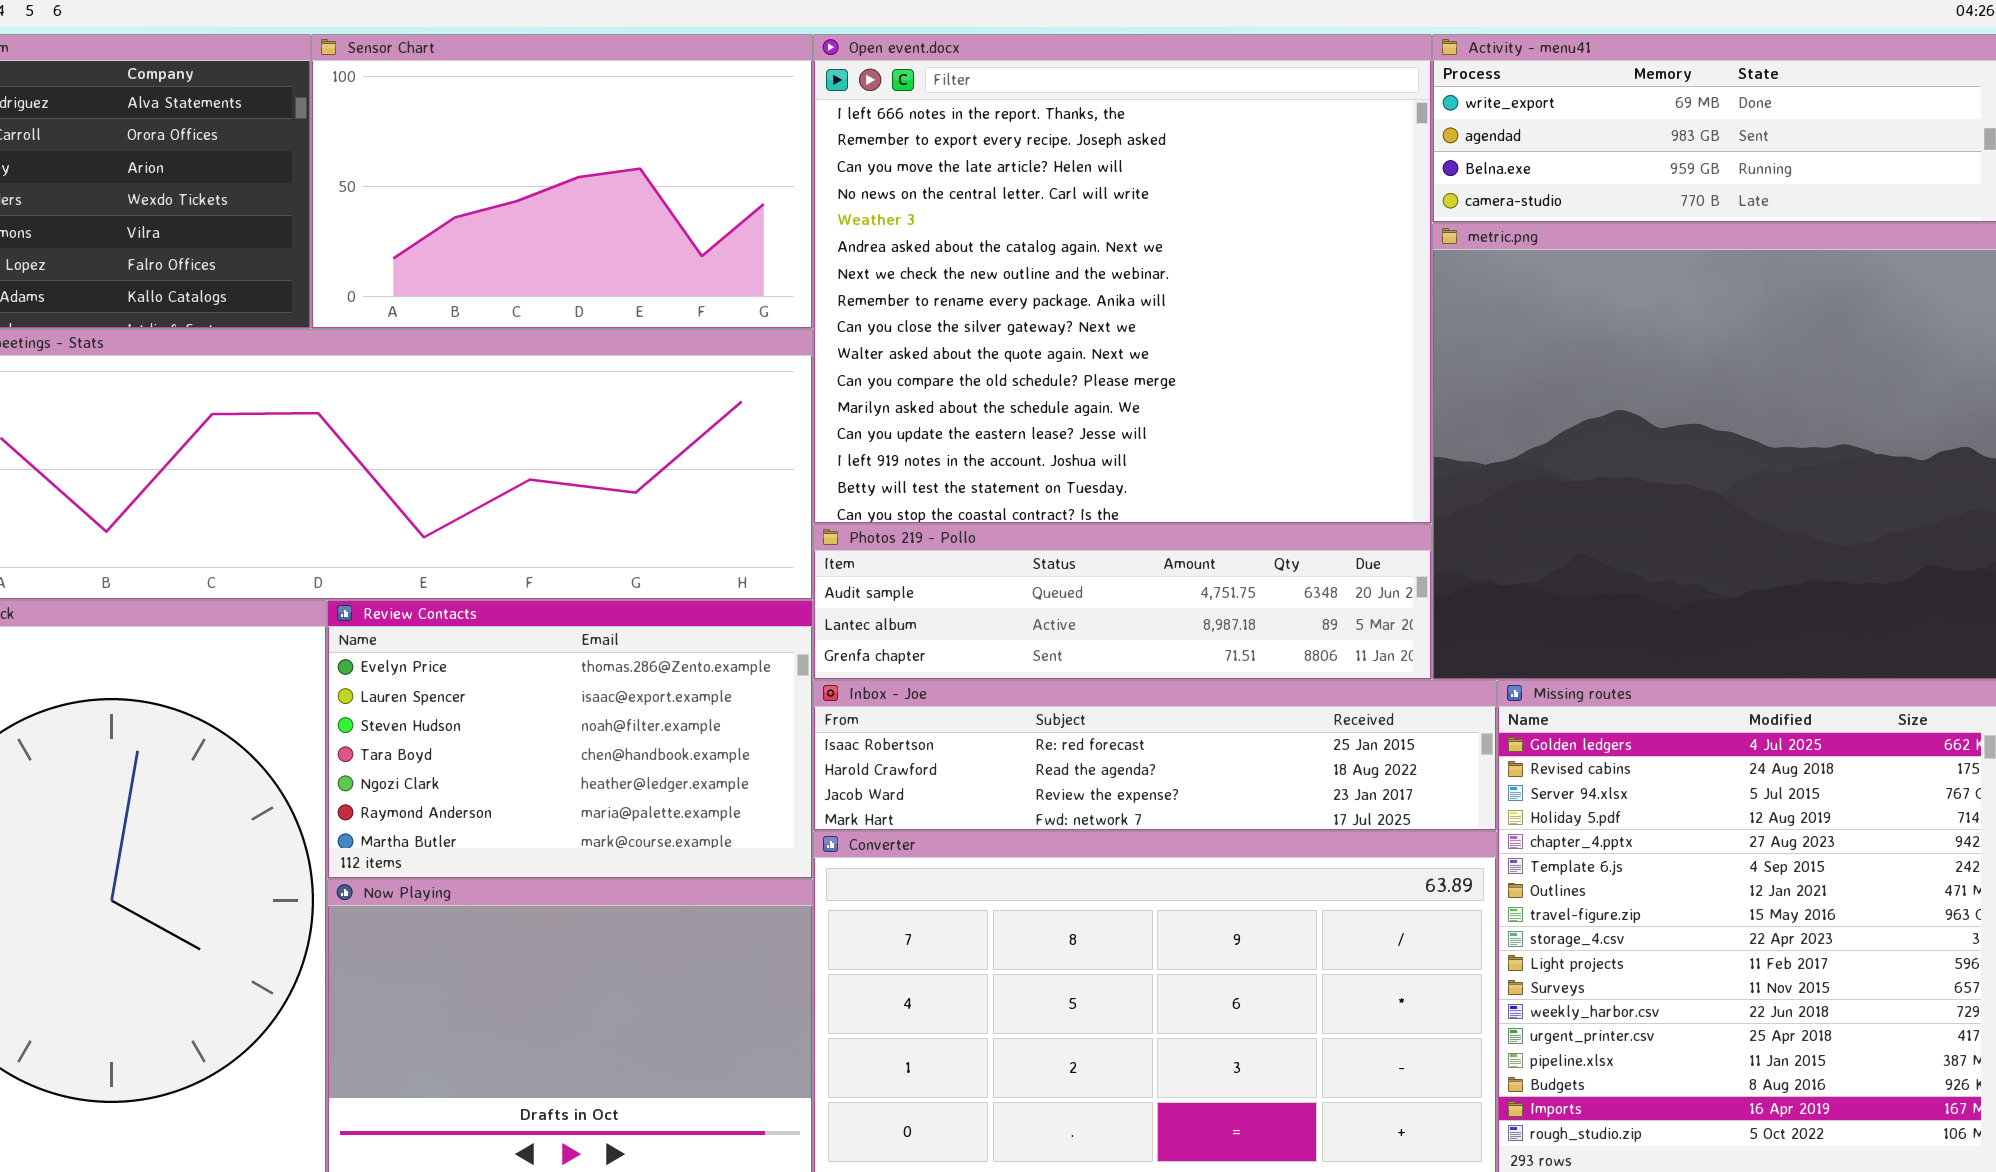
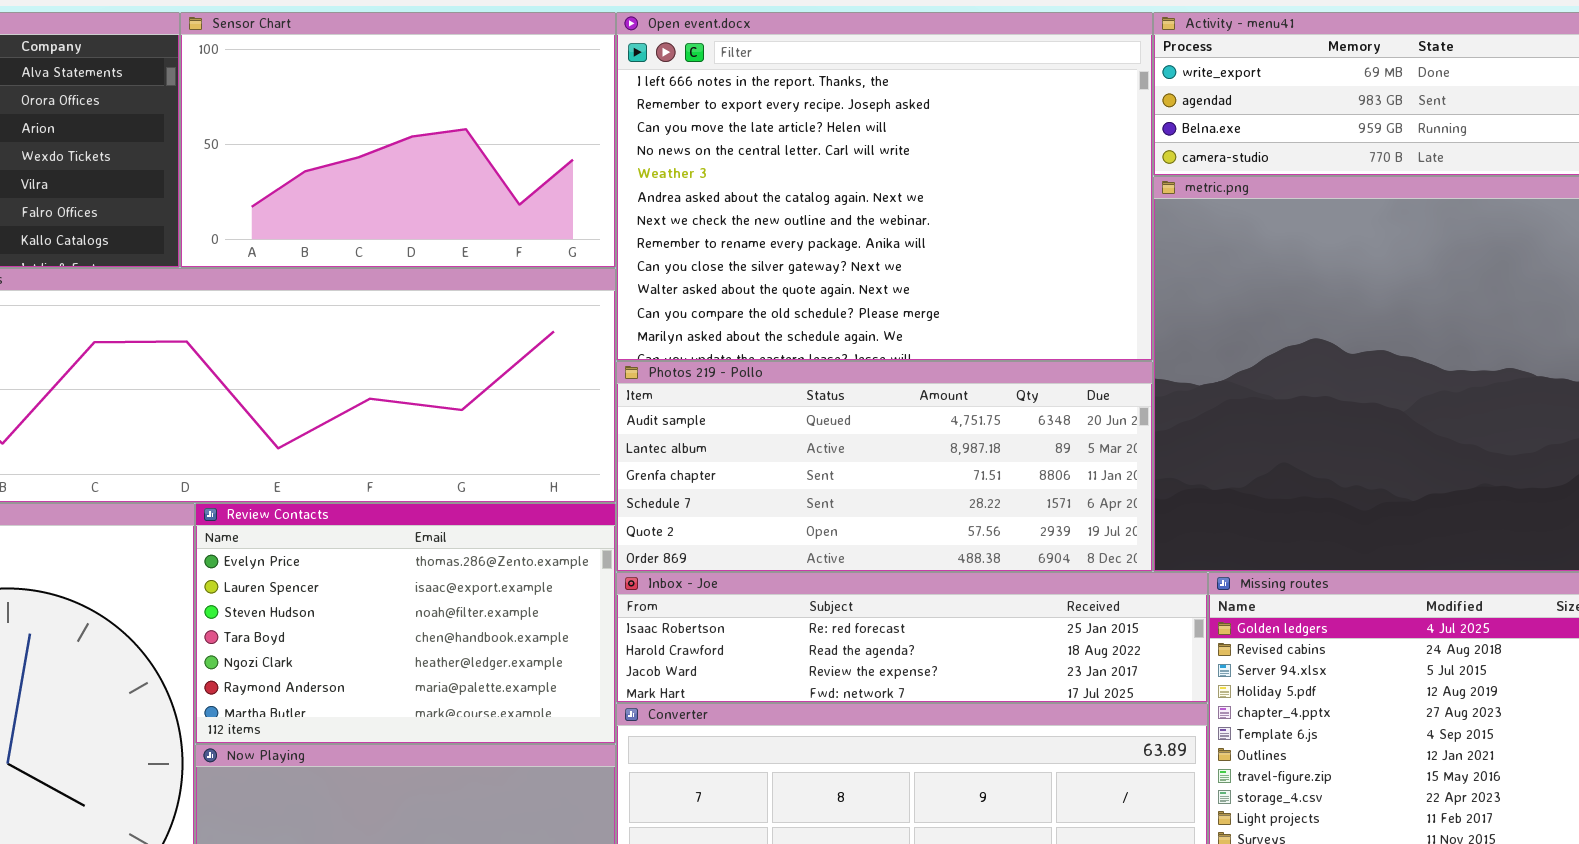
Open event.docx: [813,34,1432,524] -> [616,12,1153,361], resized
Photos 219 - Pollo: [813,524,1432,680] -> [616,361,1153,572], resized

